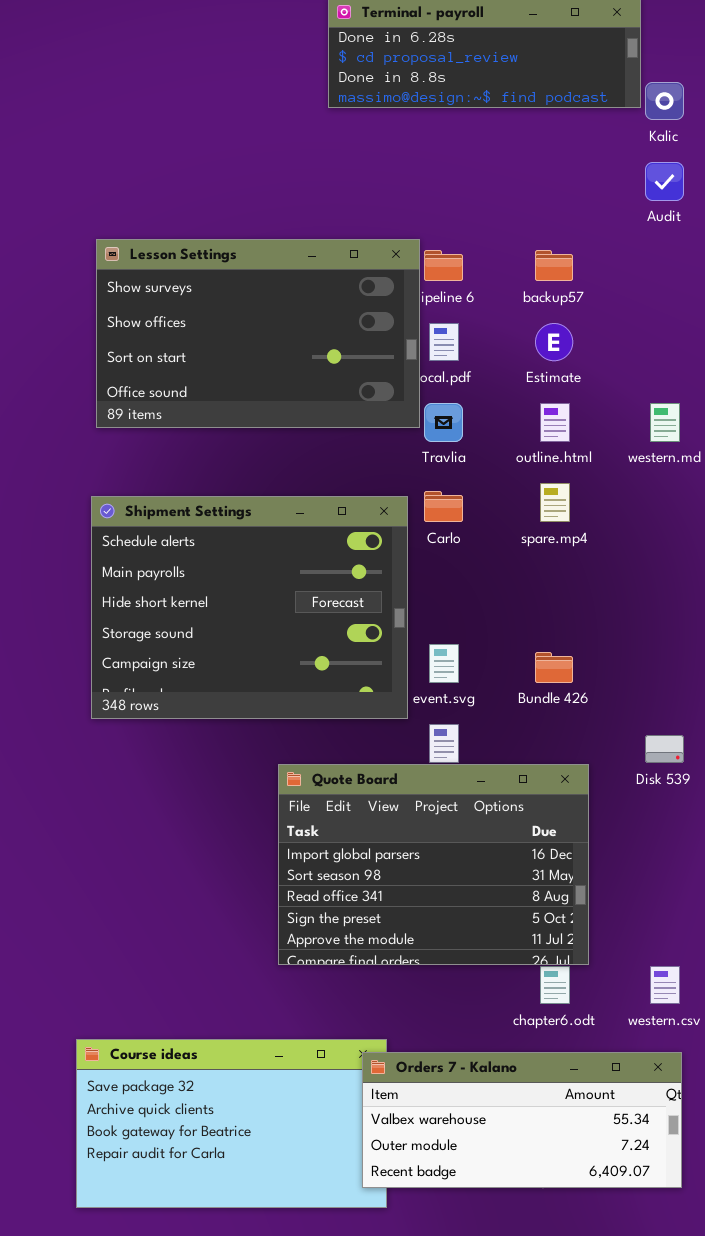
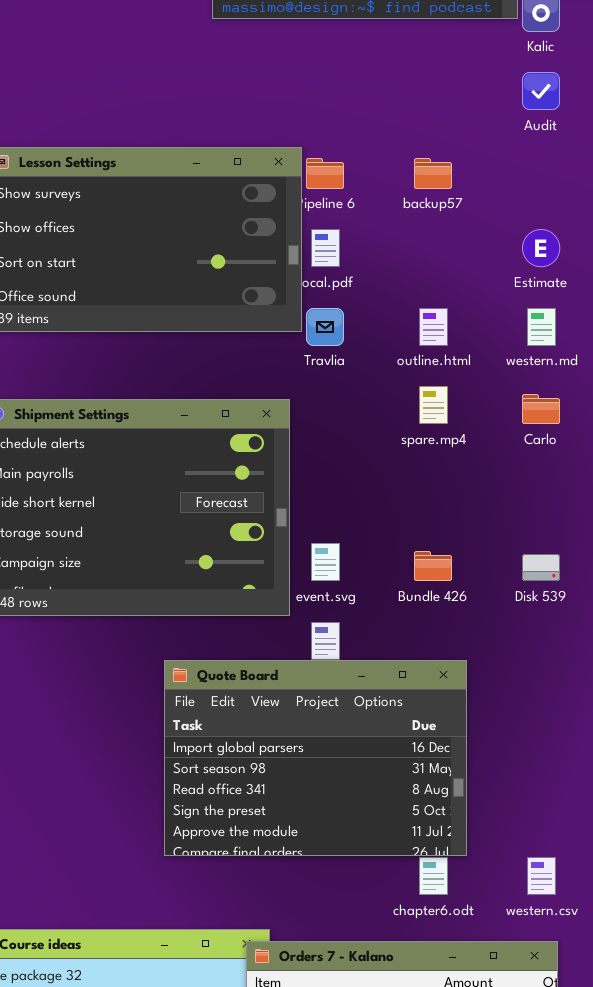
Estimate: [535,323,573,361] -> [522,229,560,267], moved
Carlo: [424,491,463,522] -> [522,394,560,424], moved
Disk 539: [645,735,684,763] -> [522,554,560,581], moved

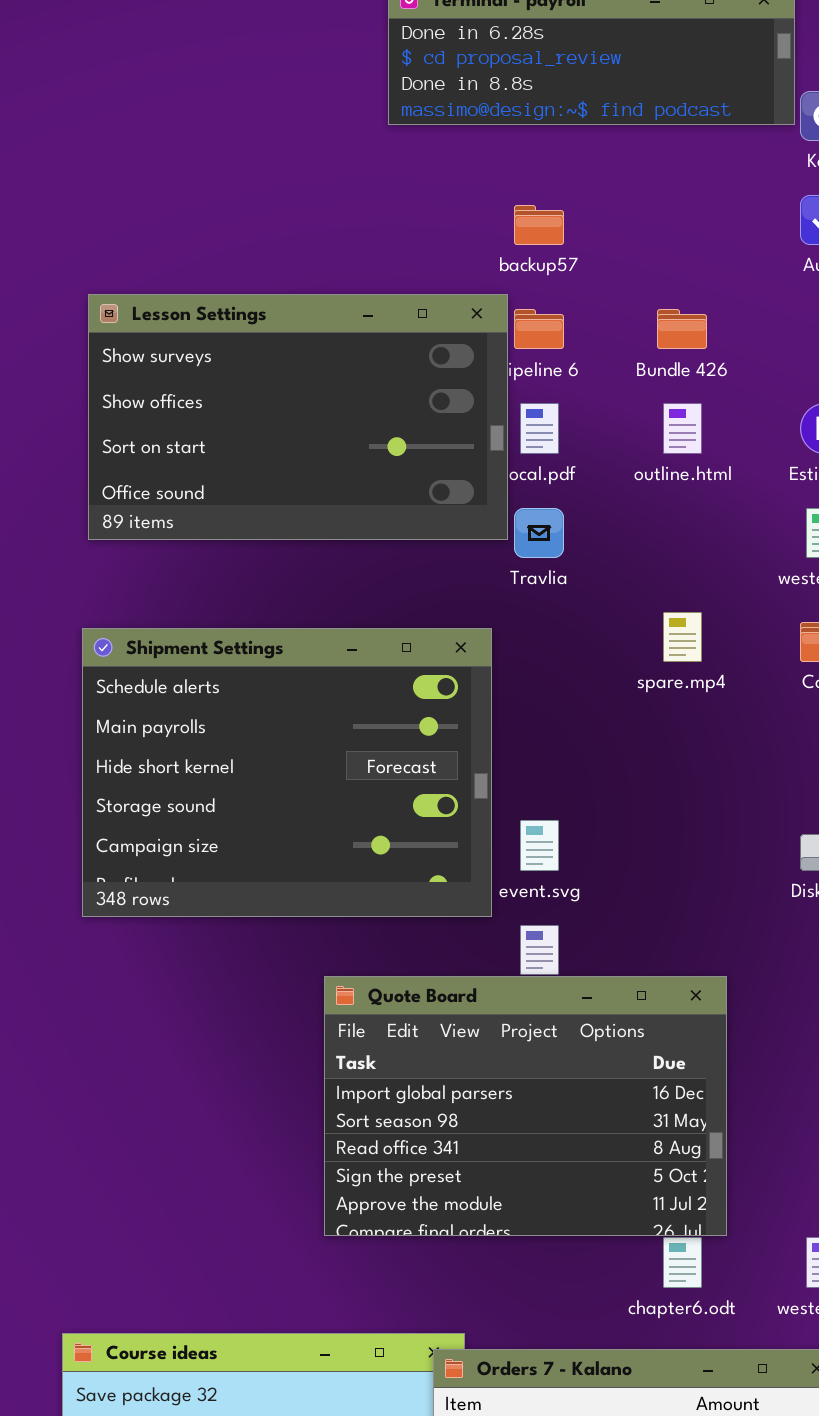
backup57: [414,158,452,189] -> [514,205,564,245], moved
outline.html: [419,308,448,346] -> [663,403,702,454], moved
Bundle 426: [414,551,452,581] -> [657,309,707,349], moved

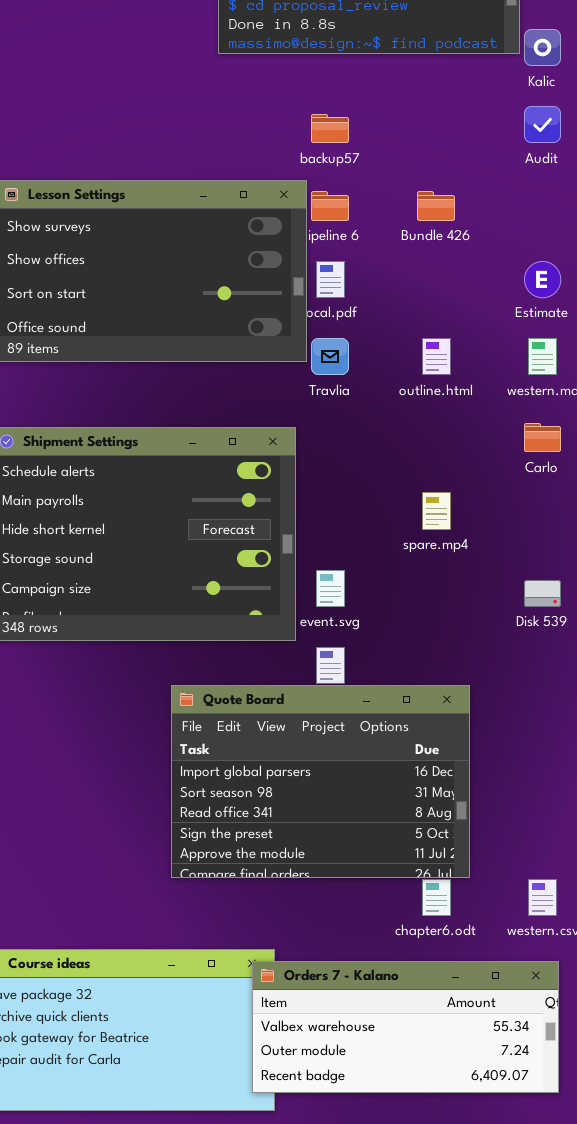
outline.html: [663,403,702,454] -> [422,338,451,375], moved
spare.mp4: [663,612,702,662] -> [422,492,451,530], moved

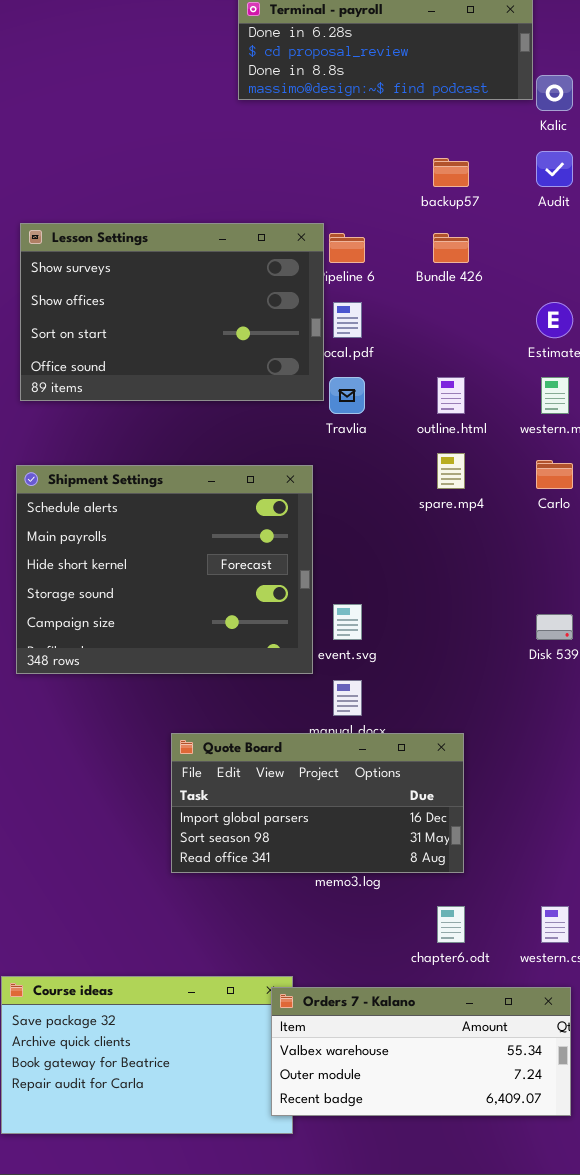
backup57: [311,114,349,143] -> [433,158,469,187], moved
spare.mp4: [422,492,451,530] -> [437,453,465,489], moved
Quote Board: [171,685,470,878] -> [171,733,464,873], moved, resized

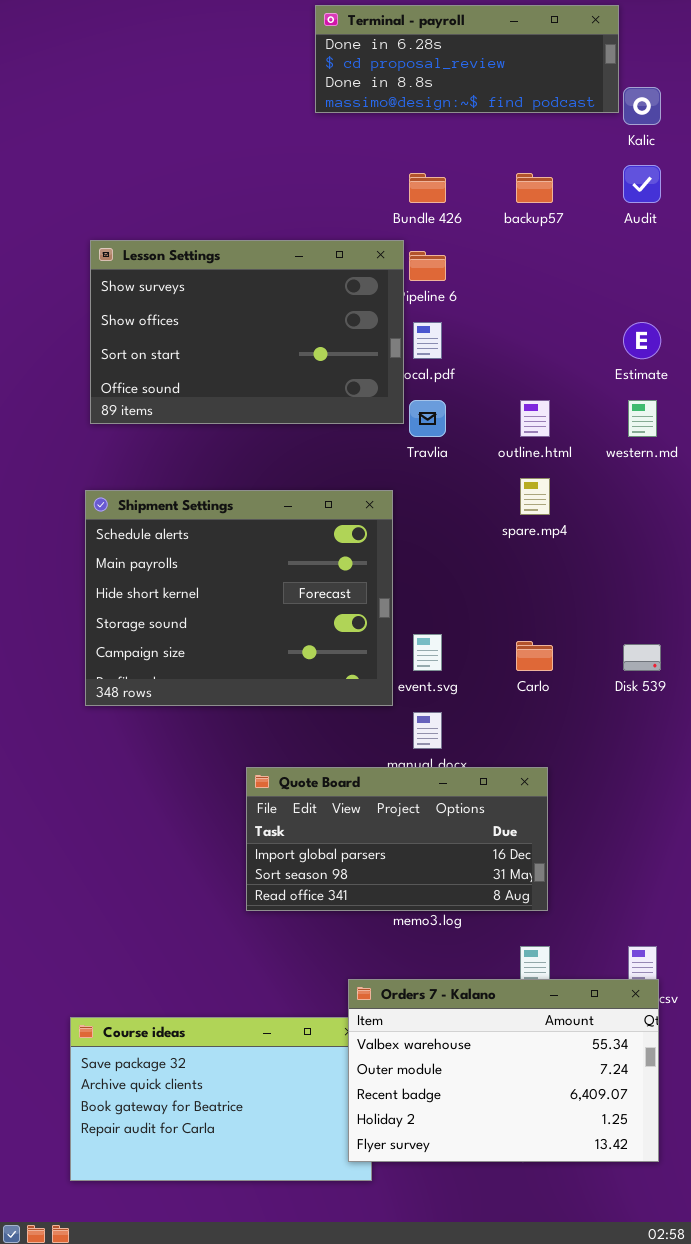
Bundle 426: [433,233,469,263] -> [409,173,446,203], moved
Carlo: [536,460,573,489] -> [516,641,553,671], moved
Orders 7 - Kalano: [271,987,571,1116] -> [348,979,659,1162], resized

